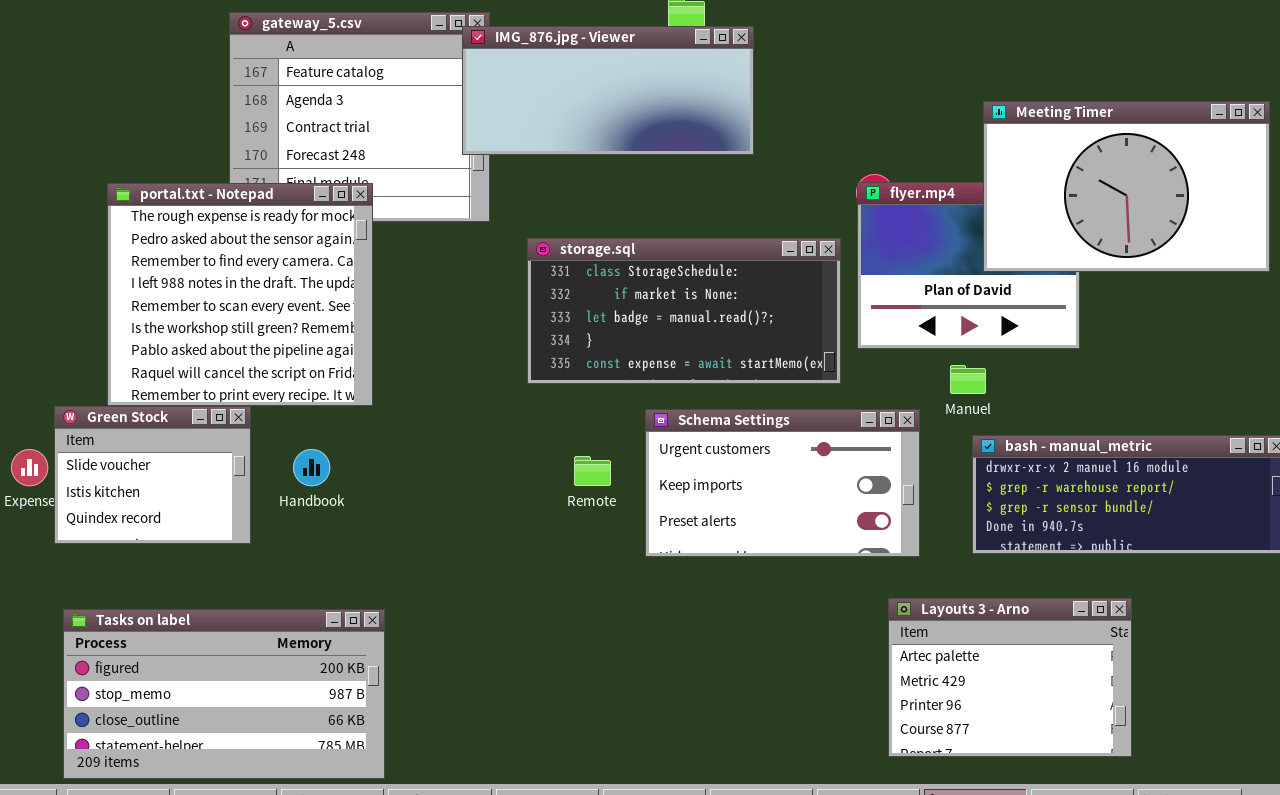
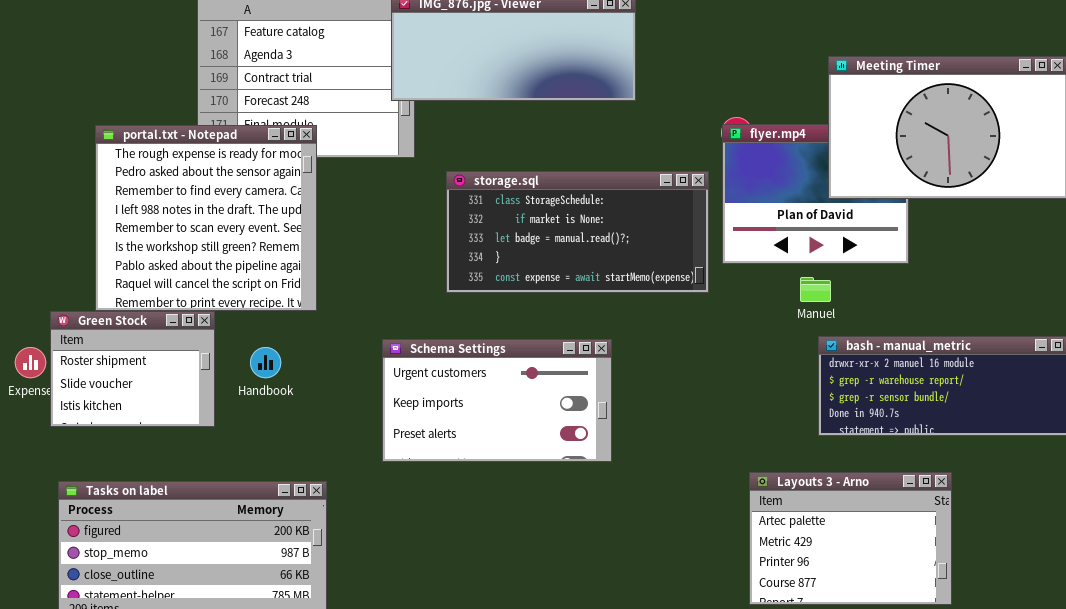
Green Stock: [54,406,251,544] -> [50,311,215,427], scrolled up 1 row
Schema Settings: [645,409,920,557] -> [382,339,612,462], moved

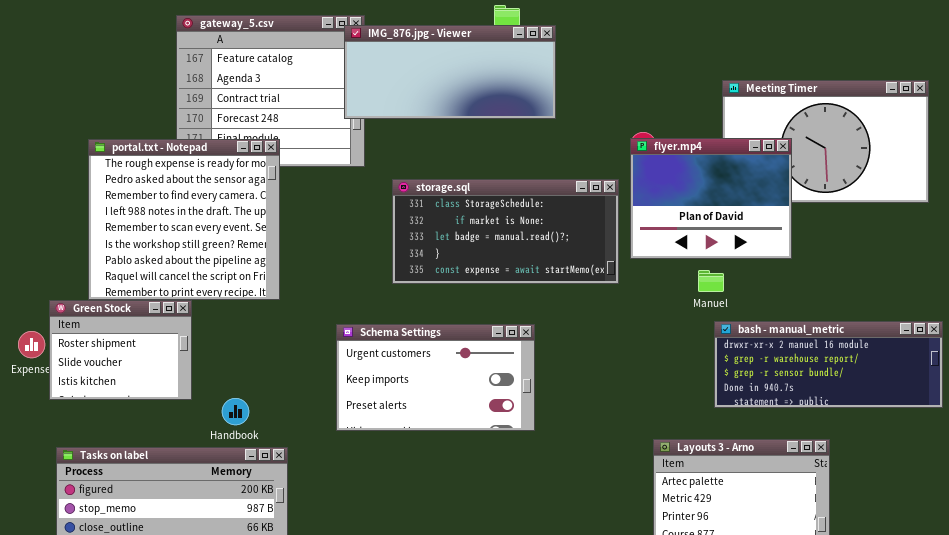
flyer.mp4: [722,124,909,264] -> [630,138,792,259], raised
Handbook: [250,347,281,378] -> [222,398,249,425], moved

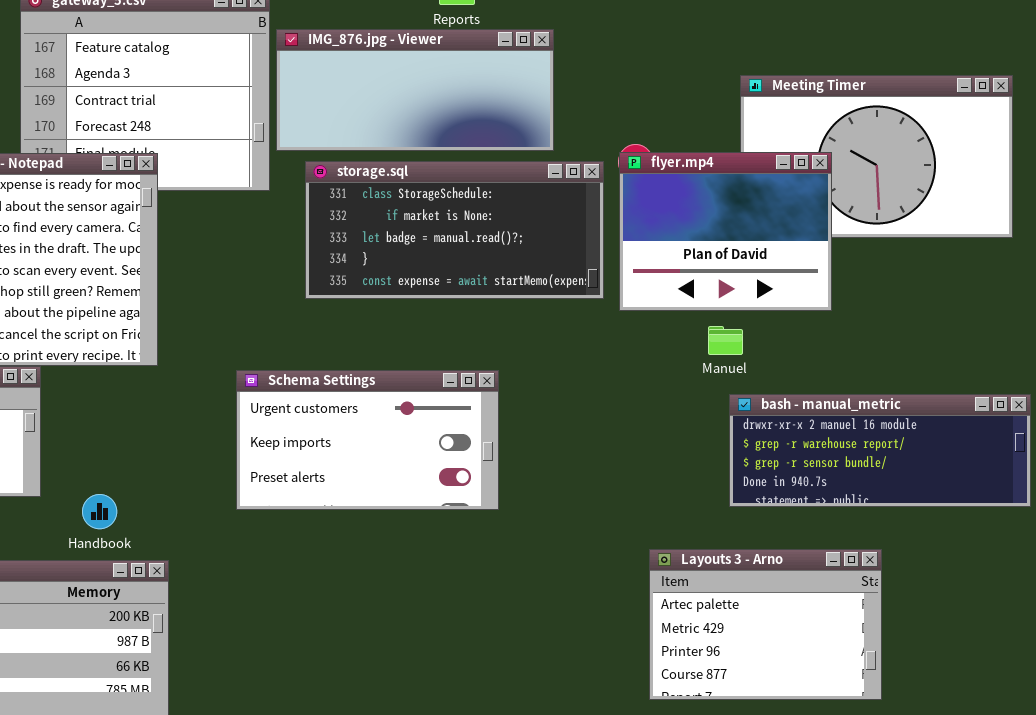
IMG_876.jpg - Viewer: [344,25,556,119] -> [276,29,554,151], moved
storage.sql: [392,179,619,284] -> [305,161,604,299], moved
Schema Settings: [336,324,535,431] -> [236,370,499,510], moved

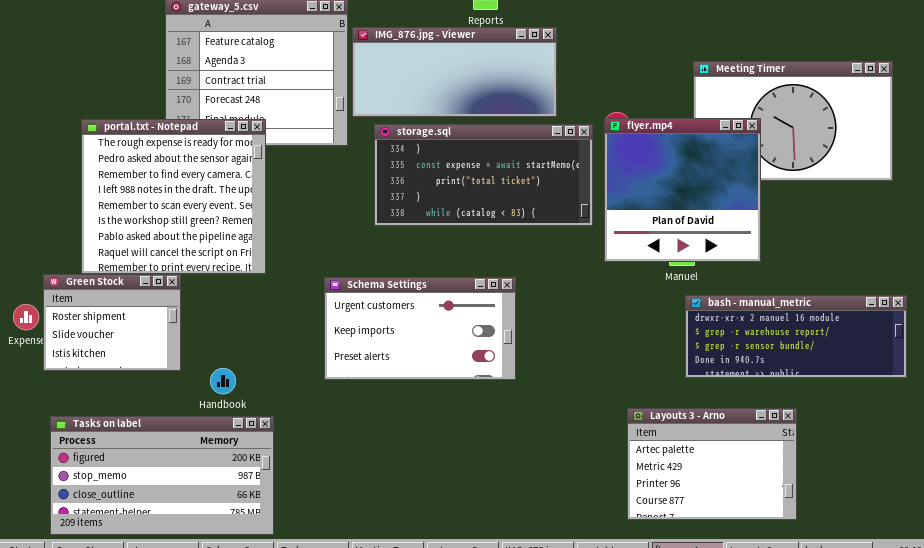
flyer.mp4: [619,152,832,311] -> [604,118,761,262], resized
storage.sql: [305,161,604,299] -> [374,124,593,226], scrolled down 3 rows

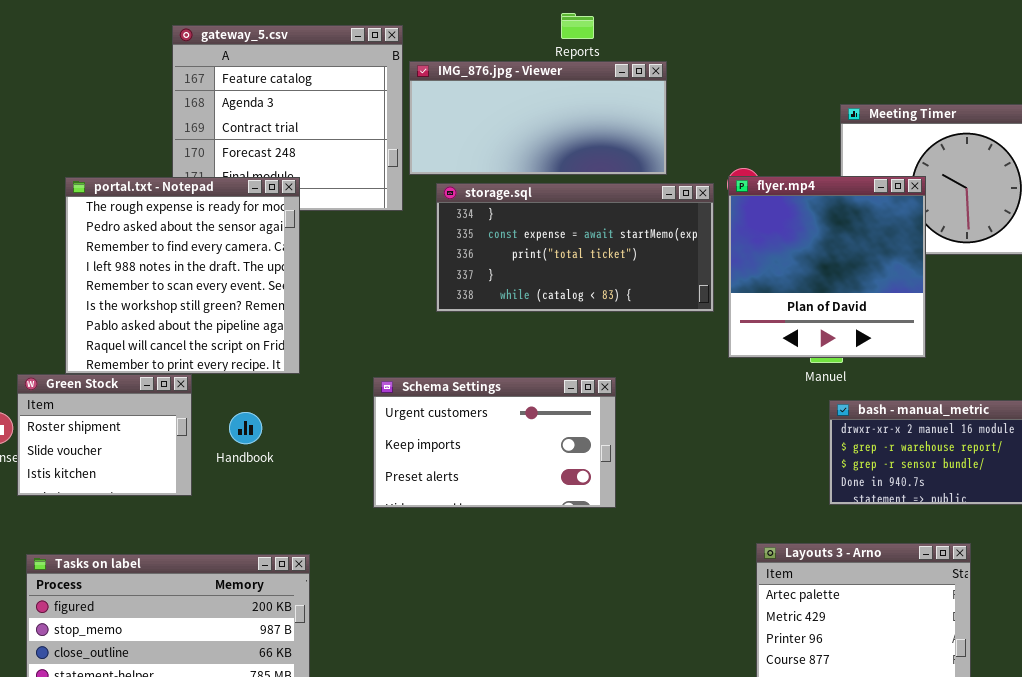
Handbook: [210,368,236,394] -> [229,412,262,444], moved

